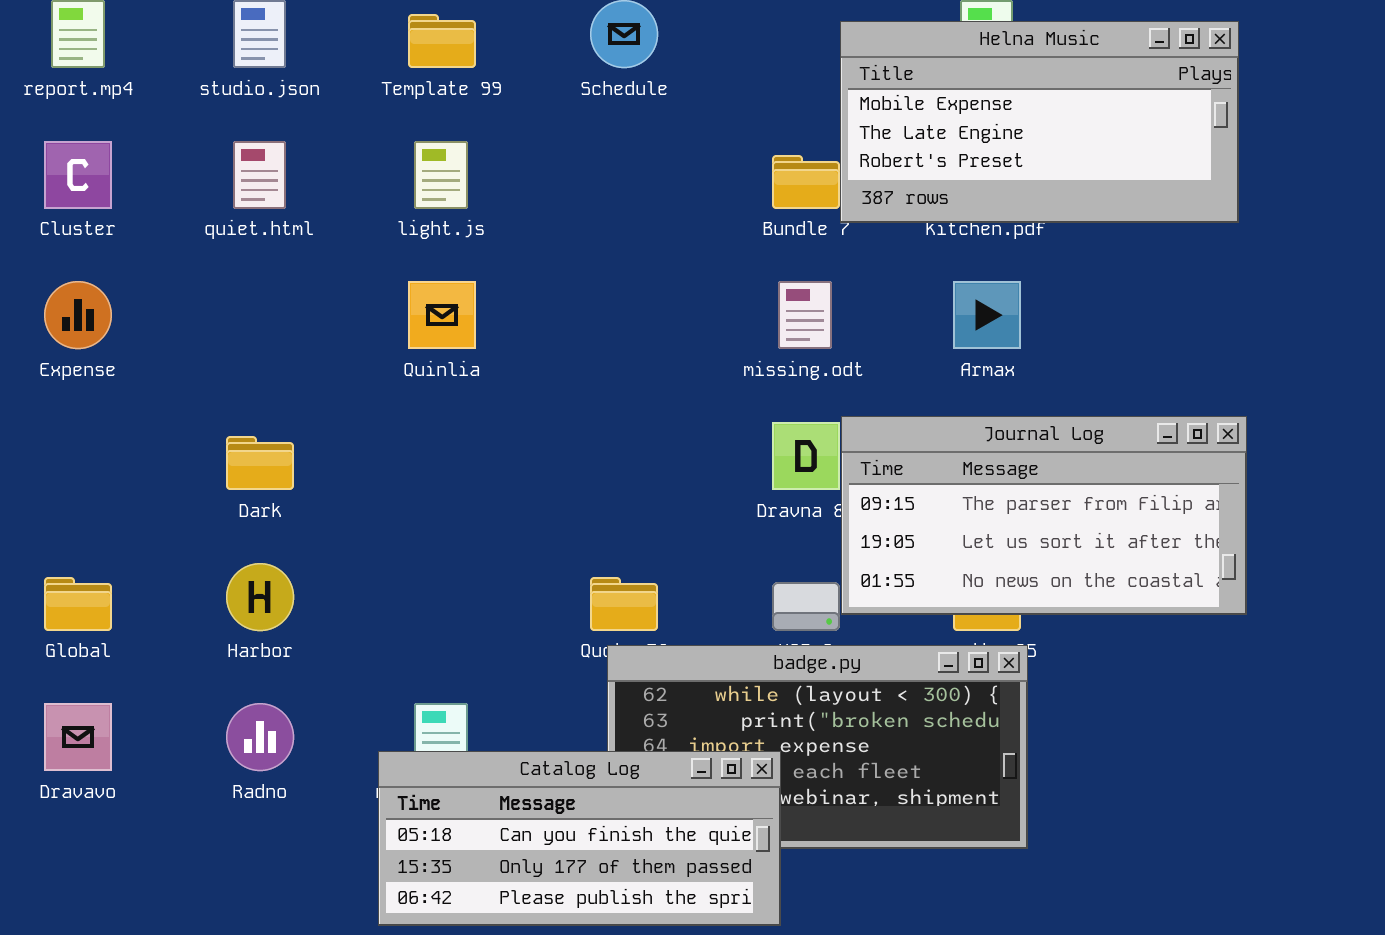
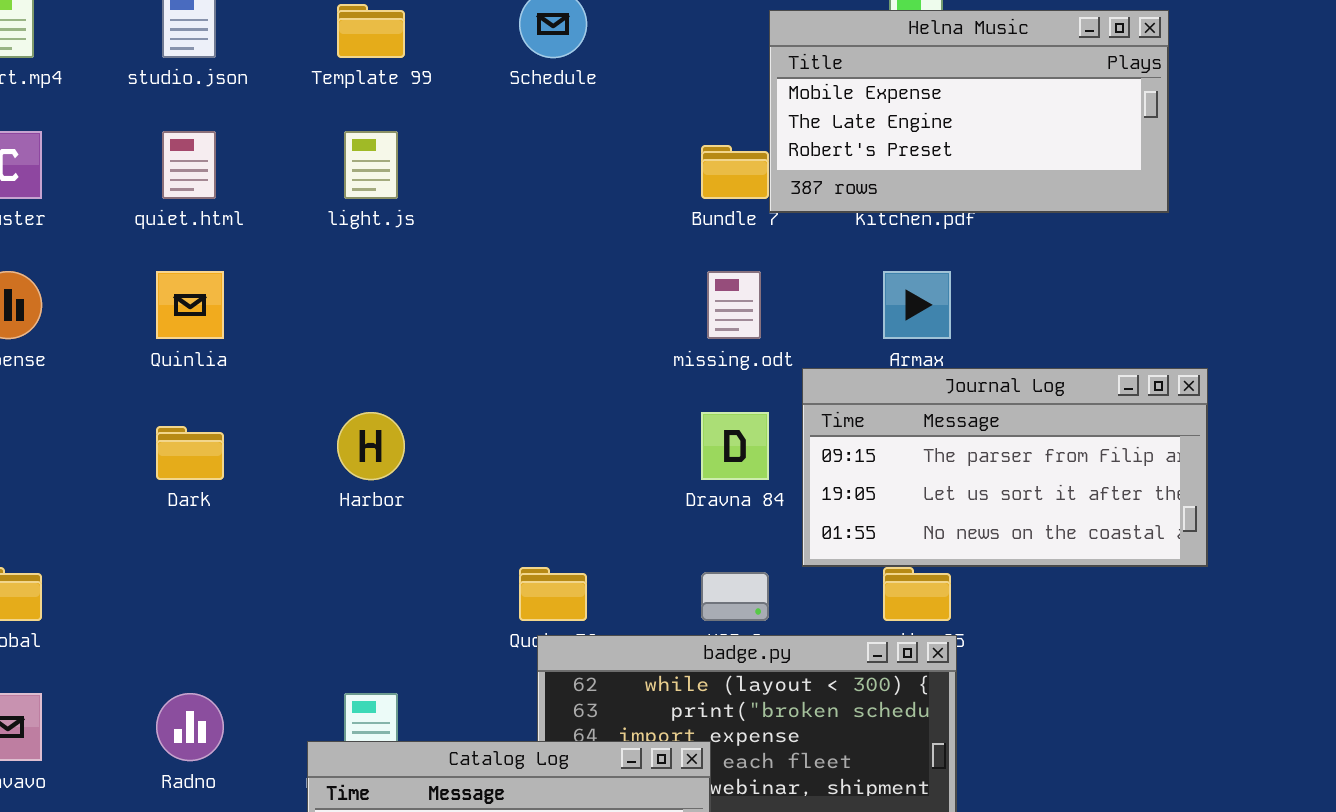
Quinlia: [408,281,476,349] -> [156,271,224,339], moved
Journal Log: [841,416,1247,615] -> [802,368,1208,567], moved
Harbor: [226,563,294,631] -> [337,412,405,480], moved

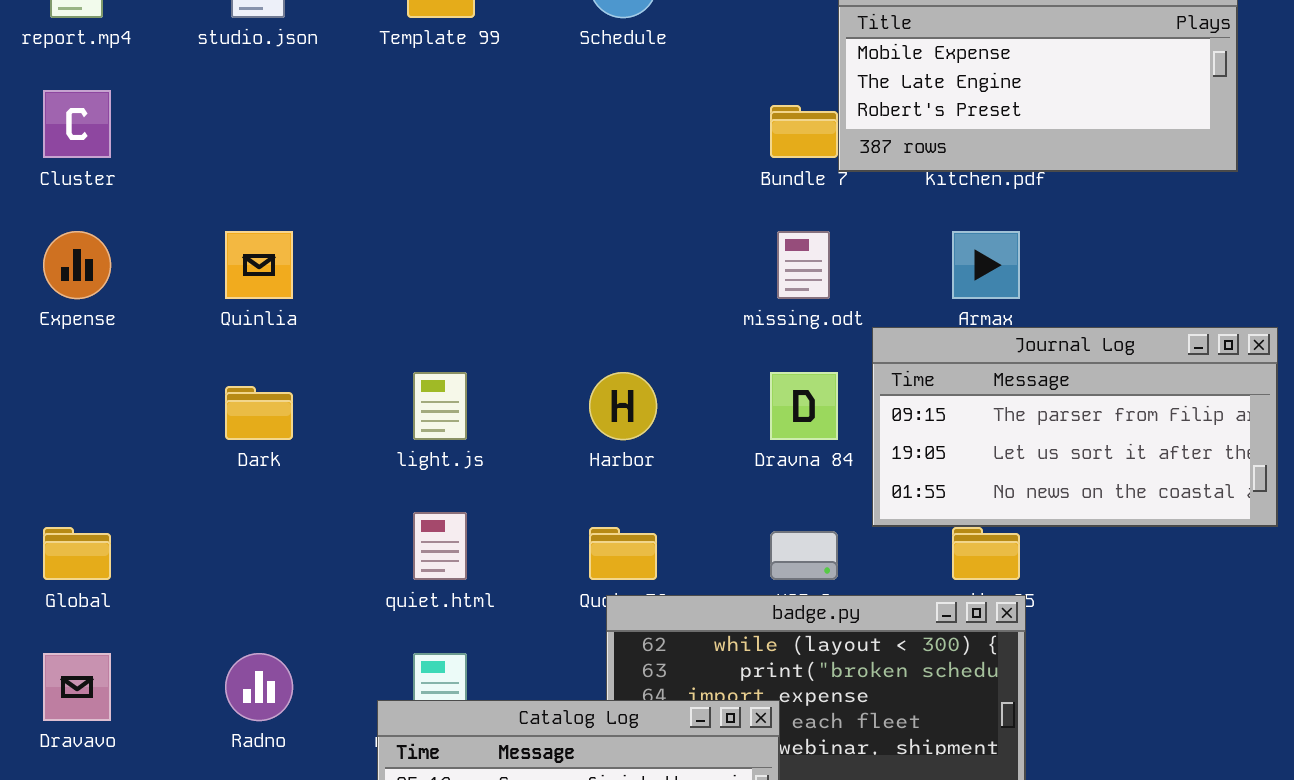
quiet.html: [162,131,216,199] -> [413,512,467,580], moved
light.js: [344,131,398,199] -> [413,372,467,440], moved
Harbor: [337,412,405,480] -> [589,372,657,440], moved

